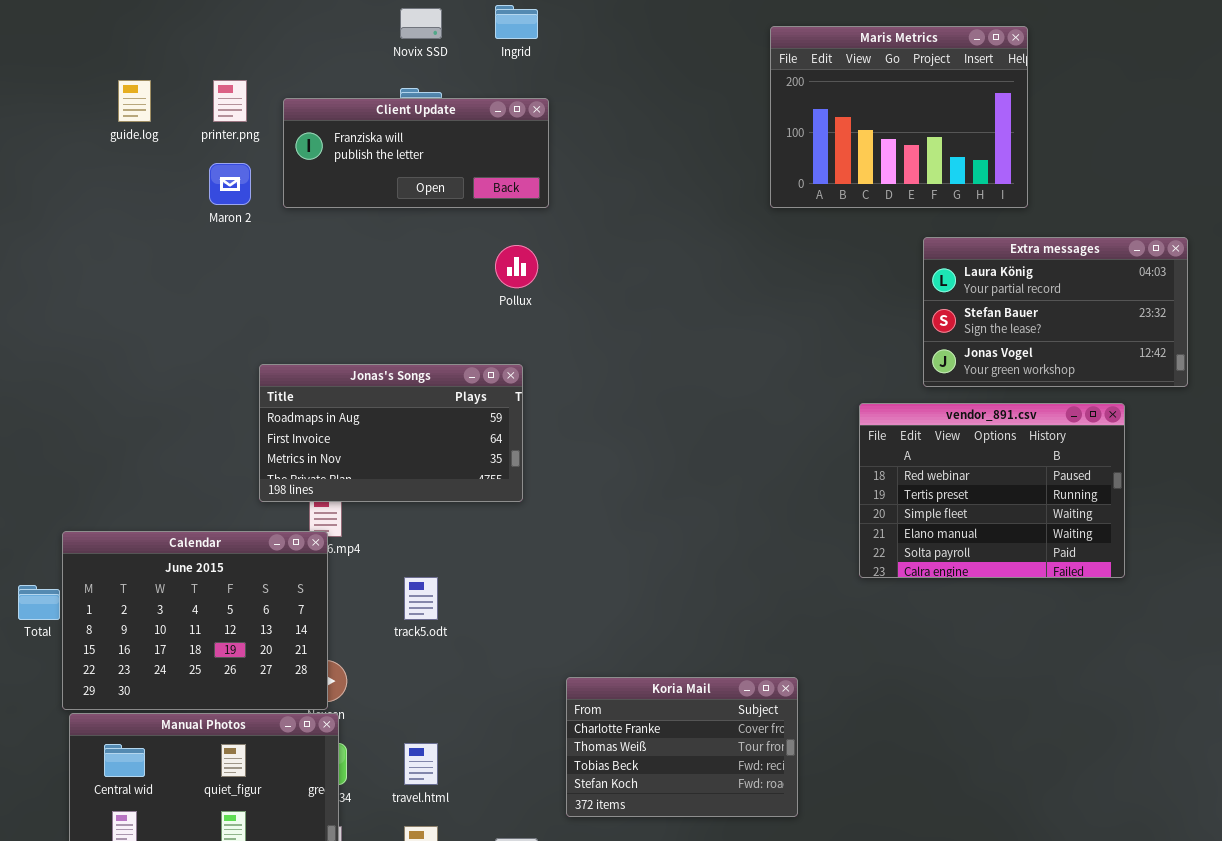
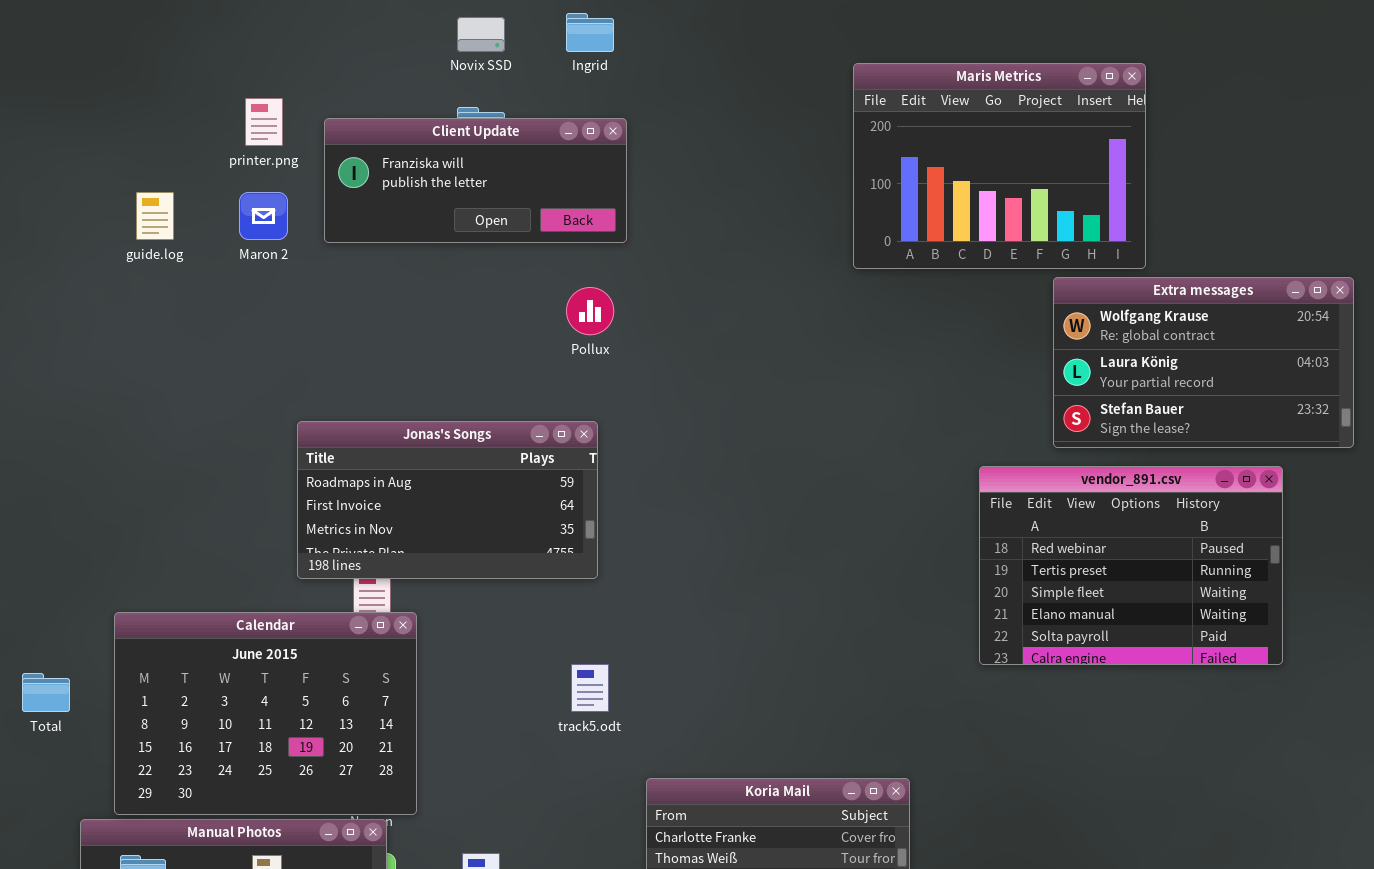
Maris Metrics: [770,26,1028,208] -> [853,63,1146,269], moved
guide.log: [118,80,151,122] -> [136,192,174,240], moved
Extra messages: [923,237,1188,387] -> [1053,277,1354,448], scrolled up 1 row
Calendar: [62,531,328,710] -> [114,612,417,815], moved
track5.odt: [404,577,438,620] -> [571,664,609,712], moved

